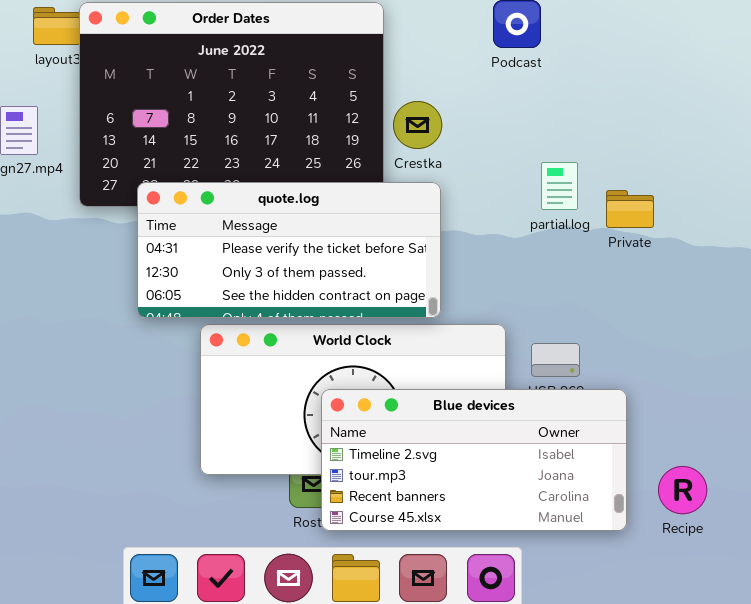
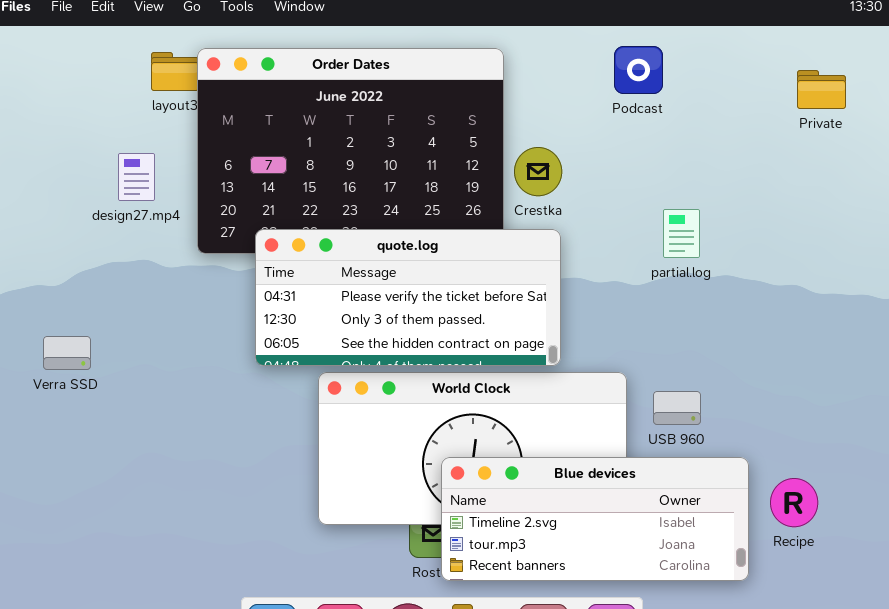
Private: [606,190,654,228] -> [797,70,846,109], moved
Blue devices: [321,389,627,531] -> [441,457,749,581], resized
Recipe: [658,466,707,514] -> [770,478,818,527], moved

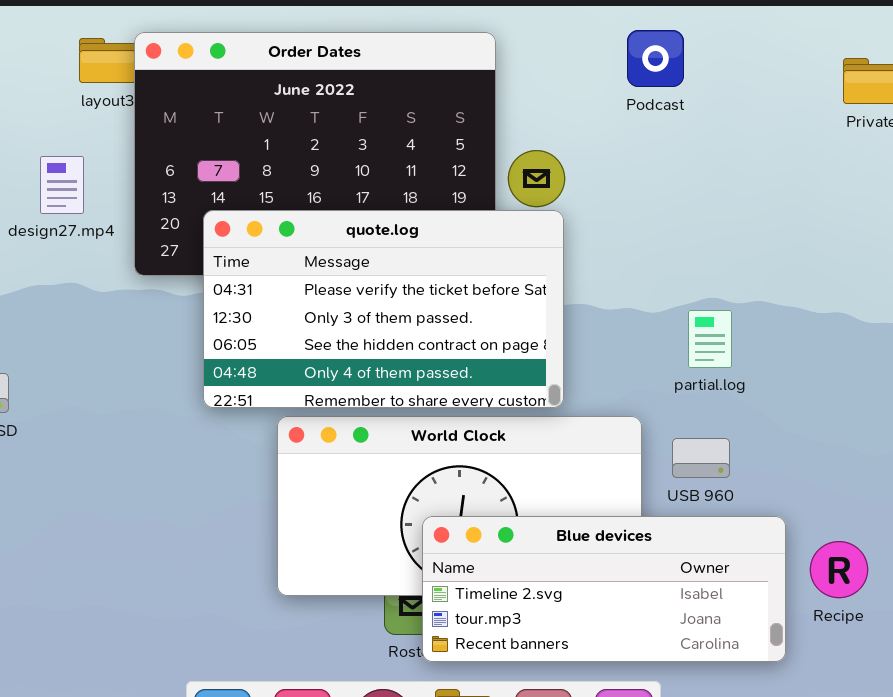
partial.log: [663,209,700,258] -> [688,310,732,368], moved
quote.log: [255,229,561,366] -> [203,210,564,408], resized

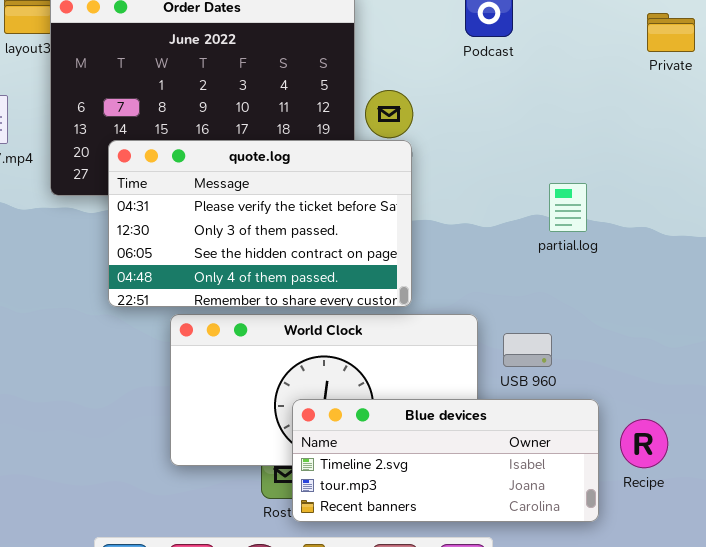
partial.log: [688,310,732,368] -> [549,183,587,232], moved

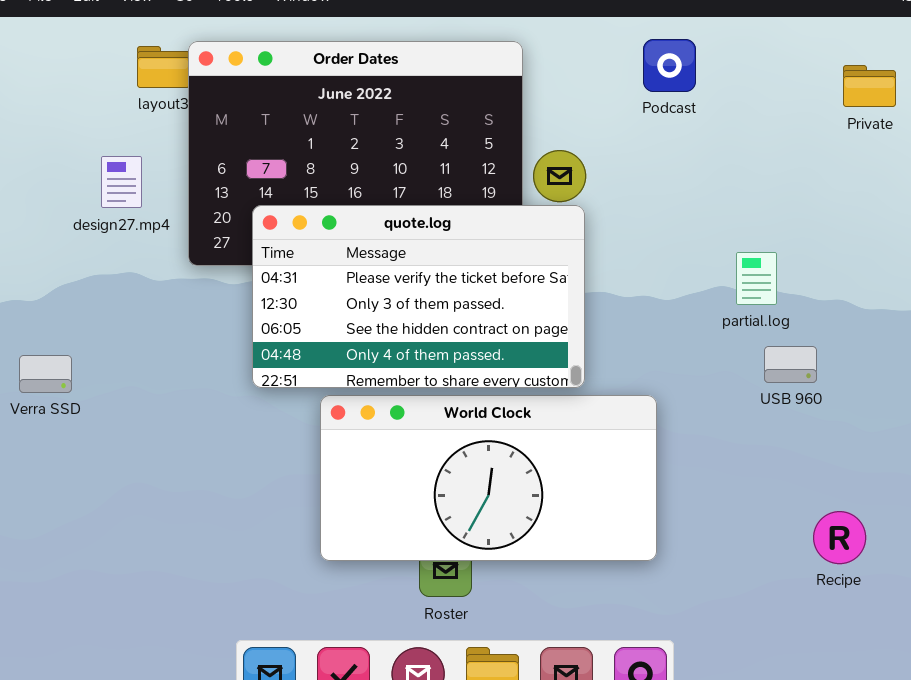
USB 960: [503,333,552,367] -> [764,346,817,383], moved
Blue devices: [292,399,599,522] -> none, closed

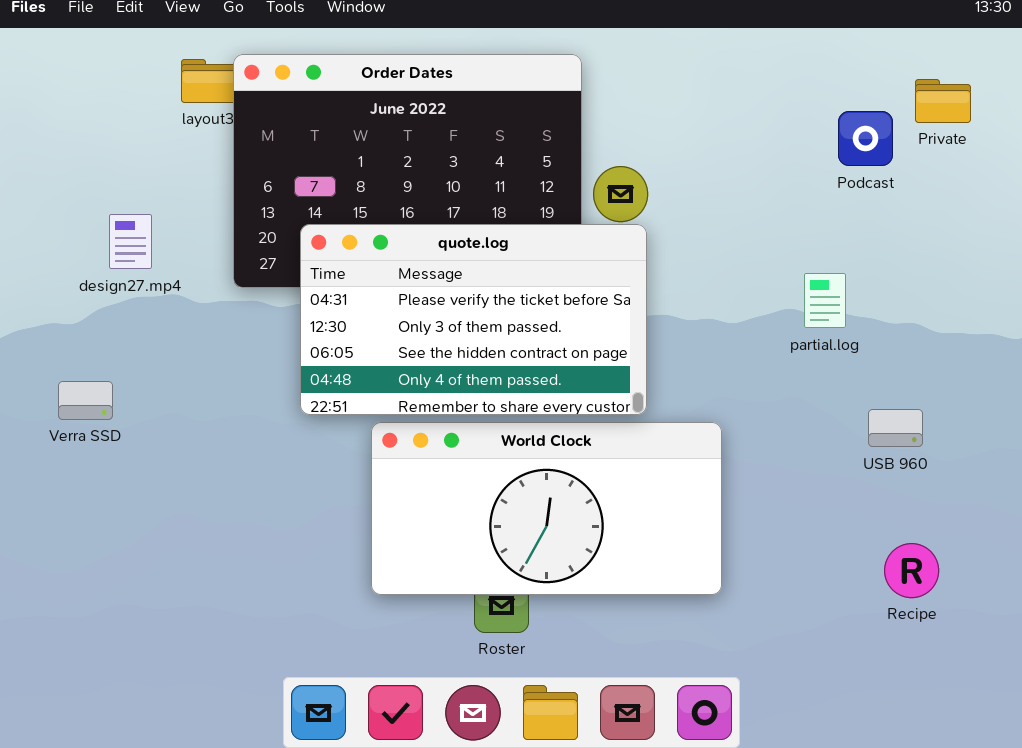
Podcast: [643,39,696,92] -> [838,111,893,166], moved
design27.mp4: [101,156,142,208] -> [109,214,152,269], moved
USB 960: [764,346,817,383] -> [868,409,923,447], moved

